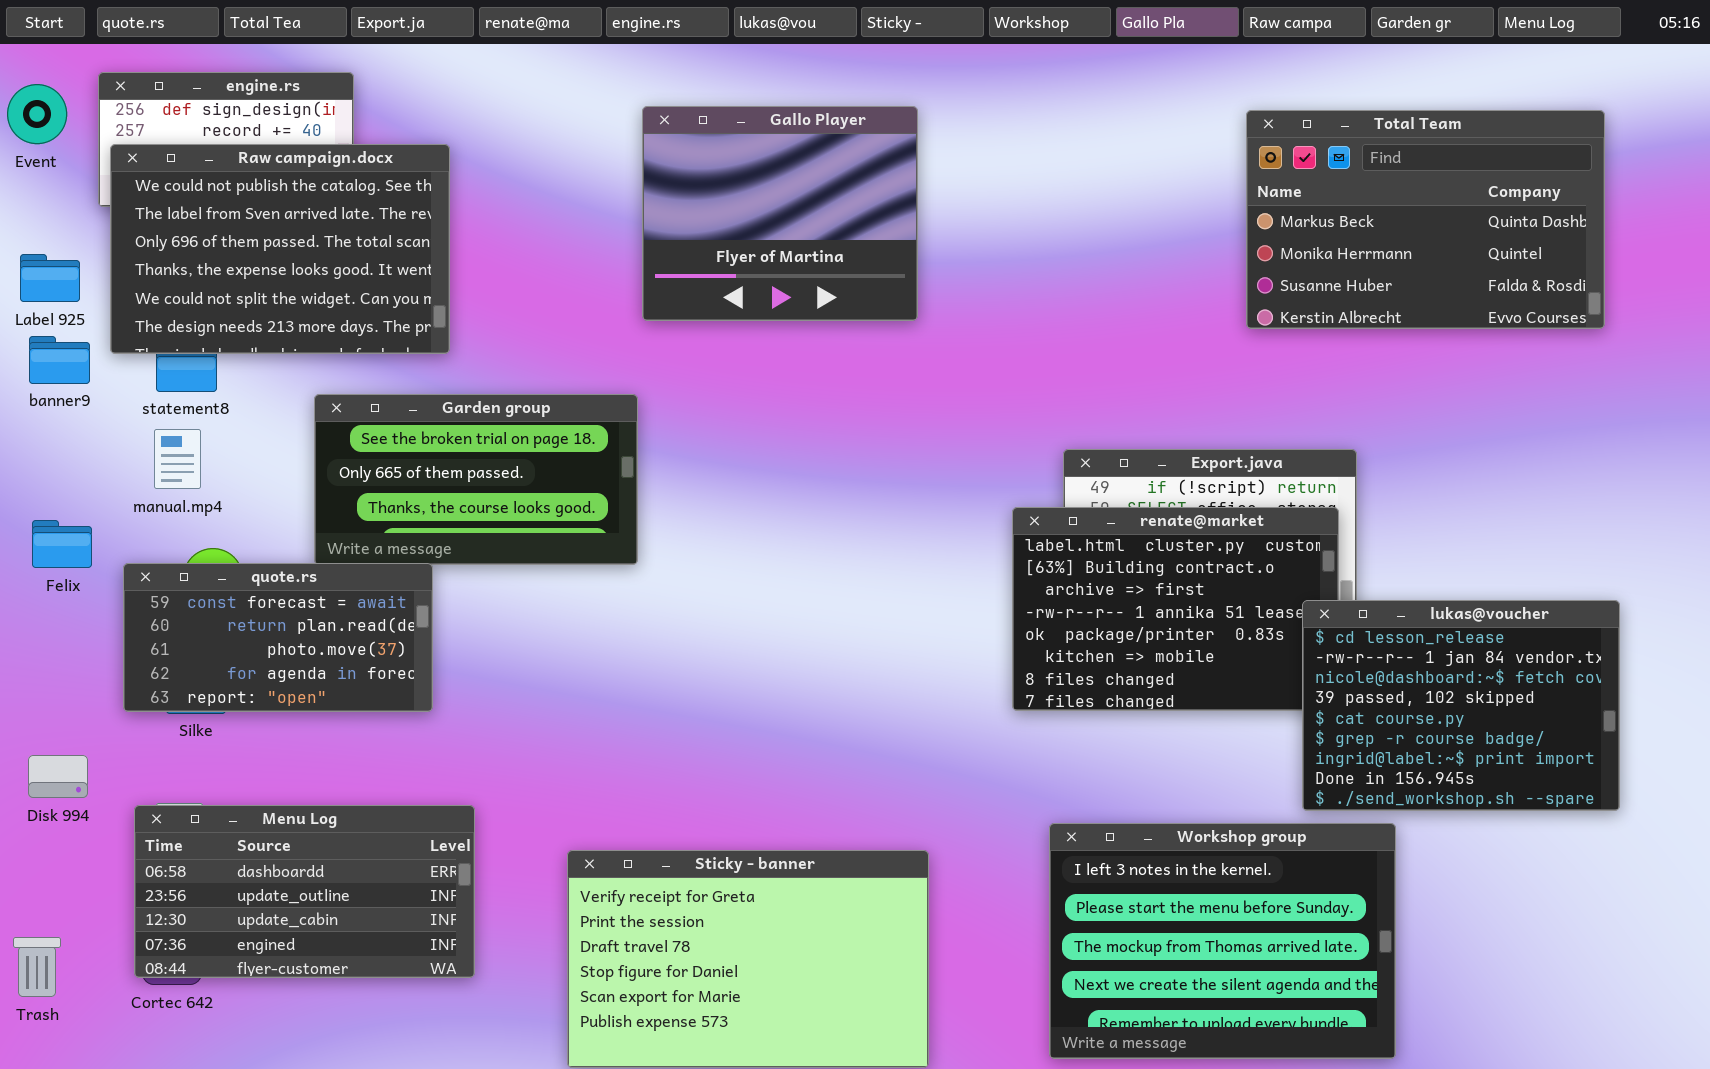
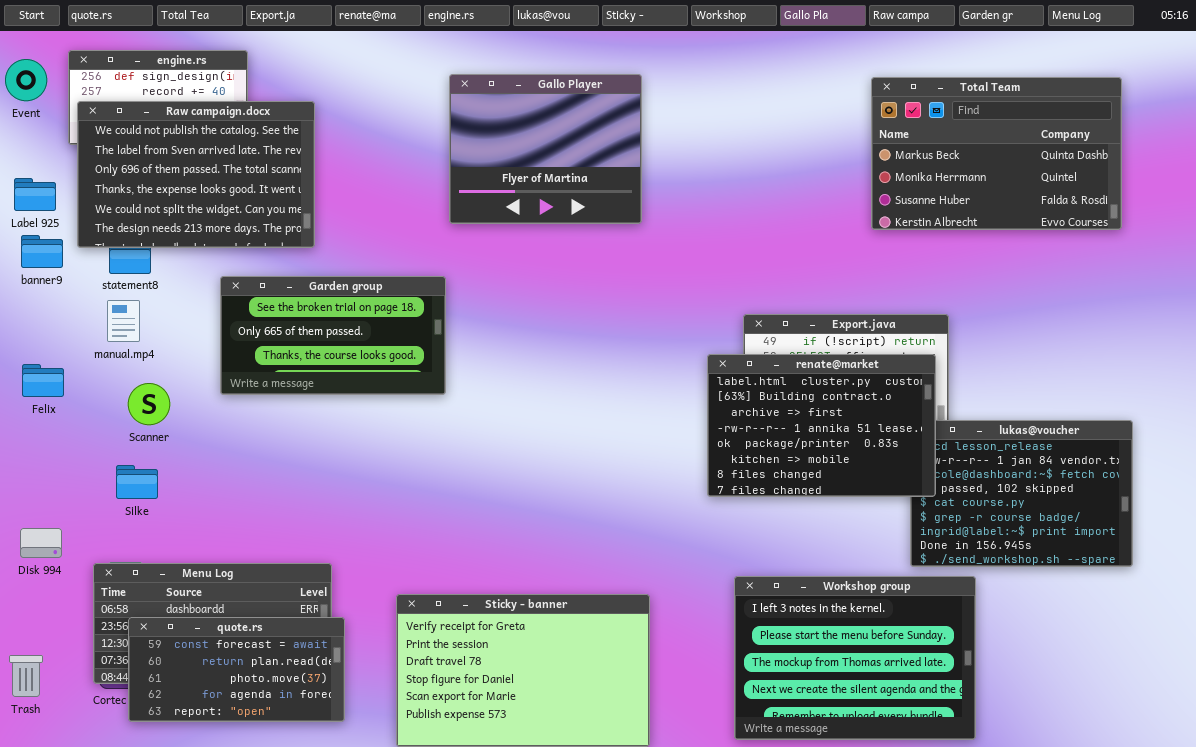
renate@market: [1012,507,1339,711] -> [707,354,936,497], raised
quote.rs: [123,563,433,712] -> [128,617,345,722], moved

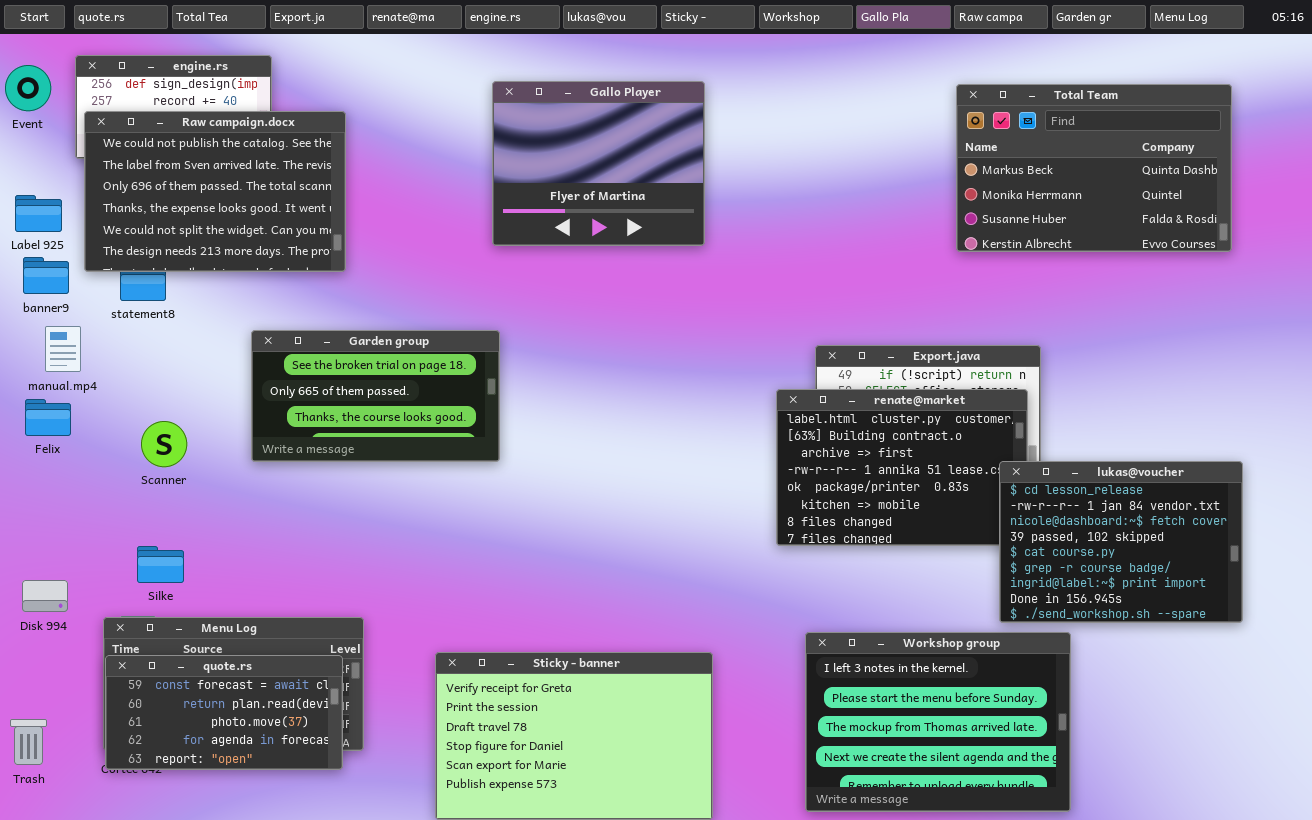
Garden group: [220,276,446,395] -> [251,330,500,462], moved
manual.mp4: [107,300,140,342] -> [45,326,81,372], moved
lukas@voucher: [910,420,1133,567] -> [999,461,1243,623], raised
Silke: [116,465,158,499] -> [137,546,184,583], moved
quote.rs: [128,617,345,722] -> [105,655,343,770], moved

